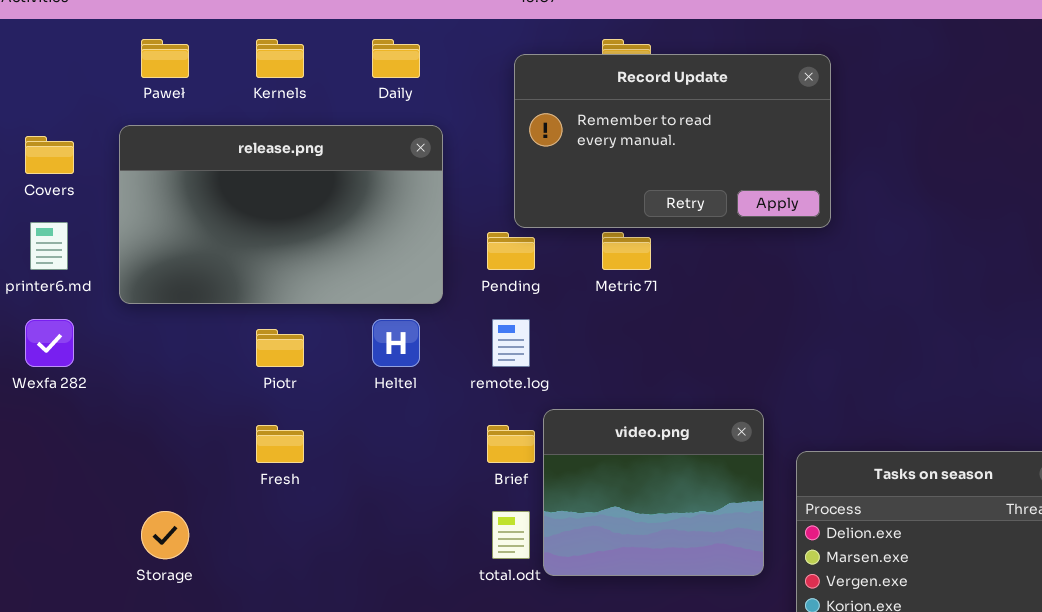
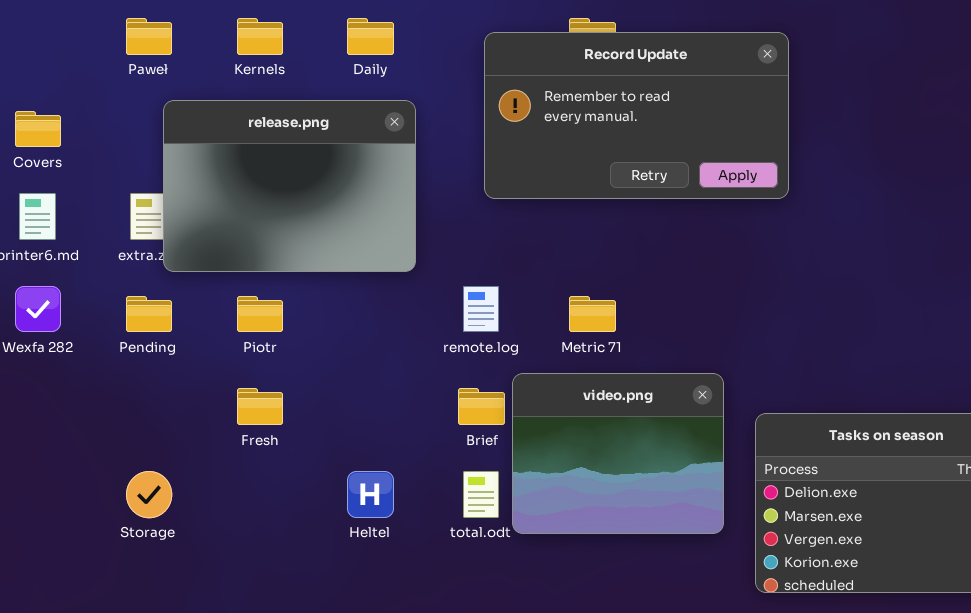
release.png: [119,125,443,304] -> [163,100,416,272], resized
Pending: [487,232,535,270] -> [126,296,172,332], moved
Metric 71: [602,232,651,270] -> [569,296,616,332], moved
Heltel: [372,319,420,367] -> [347,471,394,518], moved

